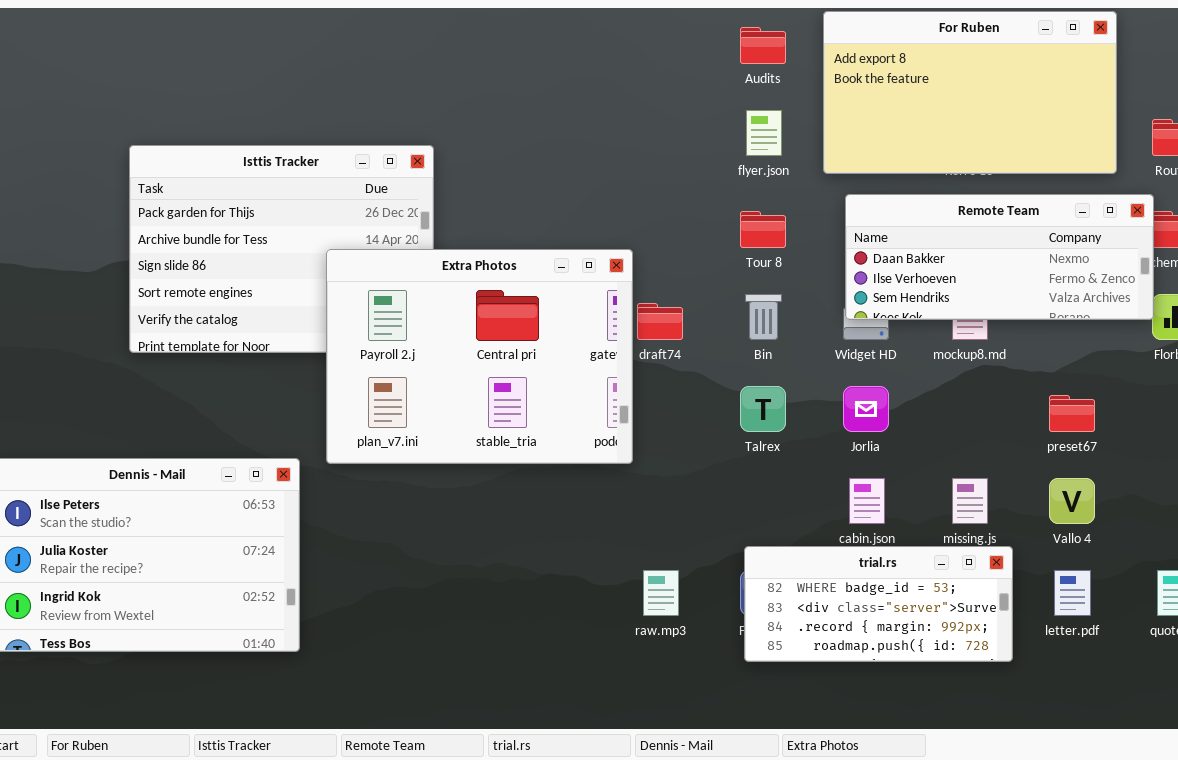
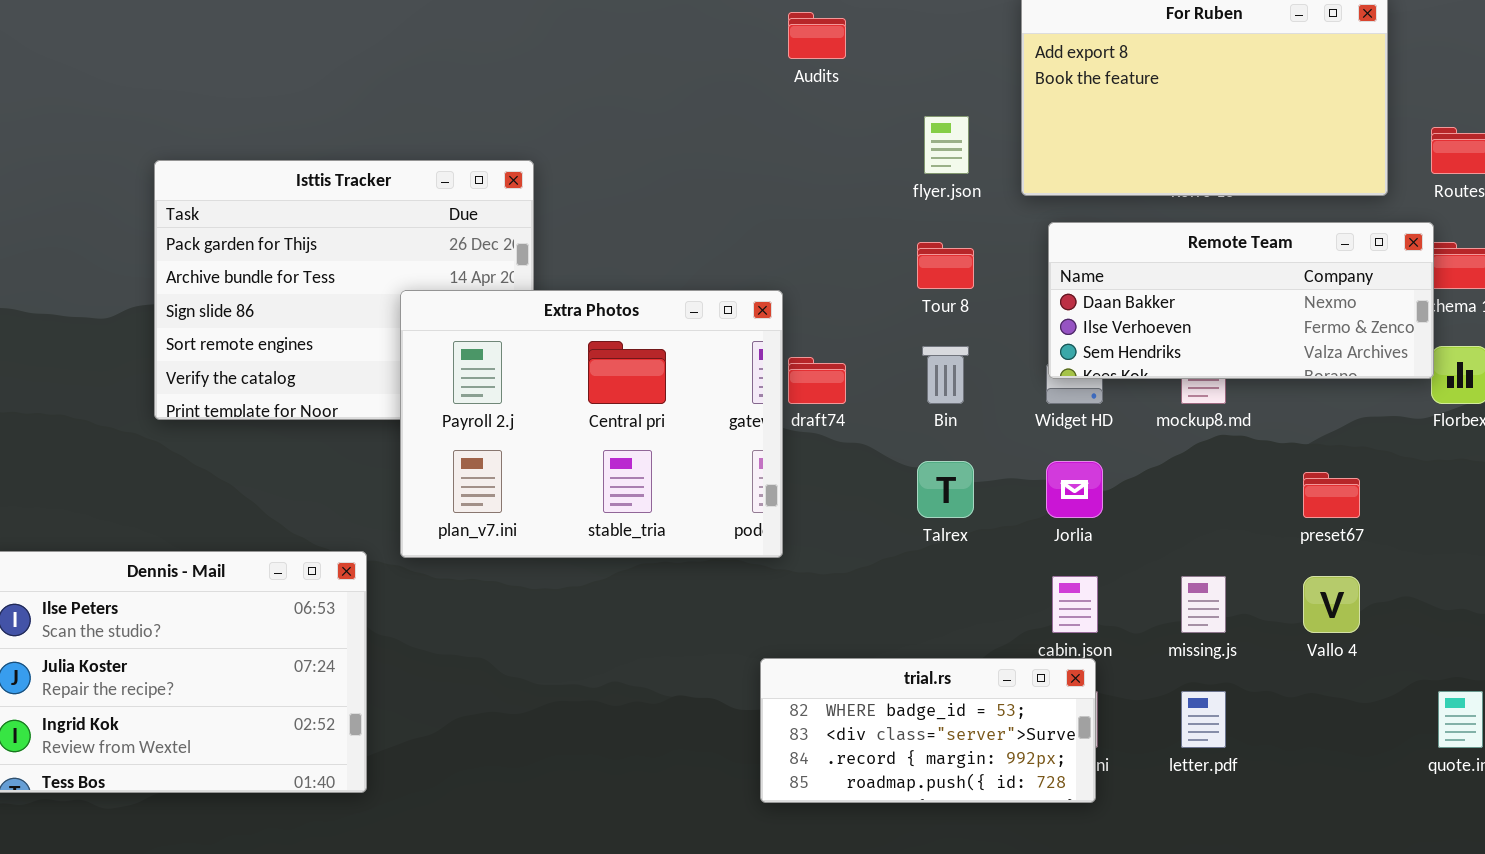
Audits: [740,27,786,64] -> [788,12,846,59], moved
trial.rs: [744,546,1013,662] -> [760,658,1096,803], moved
letter.pdf: [1054,570,1091,616] -> [1181,691,1226,748], moved

